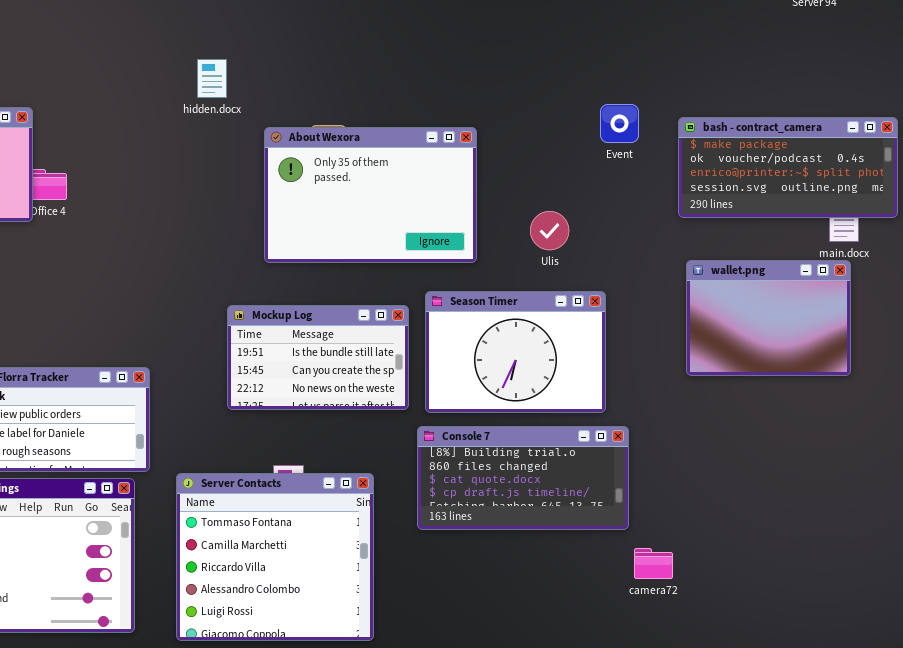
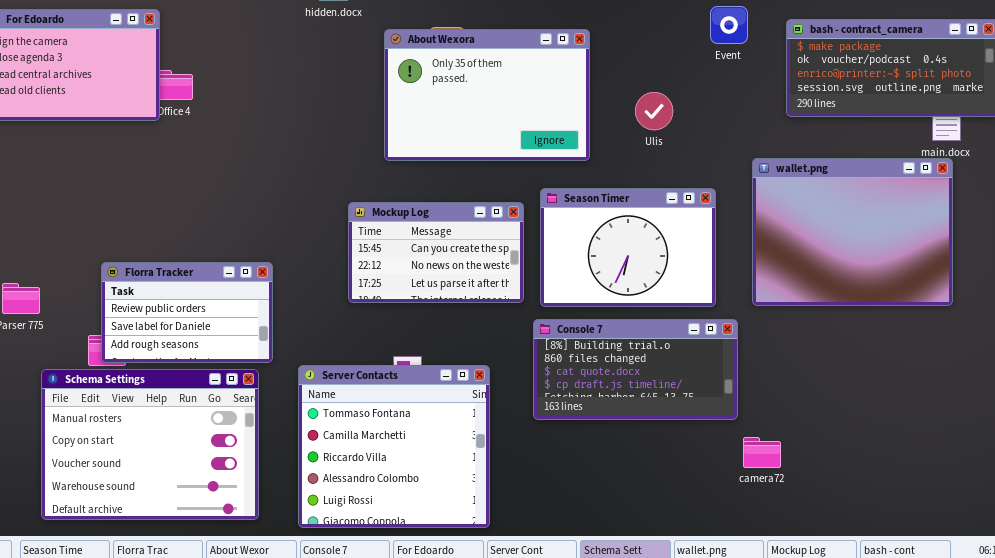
Ulis: [530,211,569,250] -> [635,92,673,130], moved
wallet.png: [686,260,851,376] -> [752,158,953,306], resized
Mockup Log: [227,305,409,410] -> [348,202,524,303], scrolled down 1 row

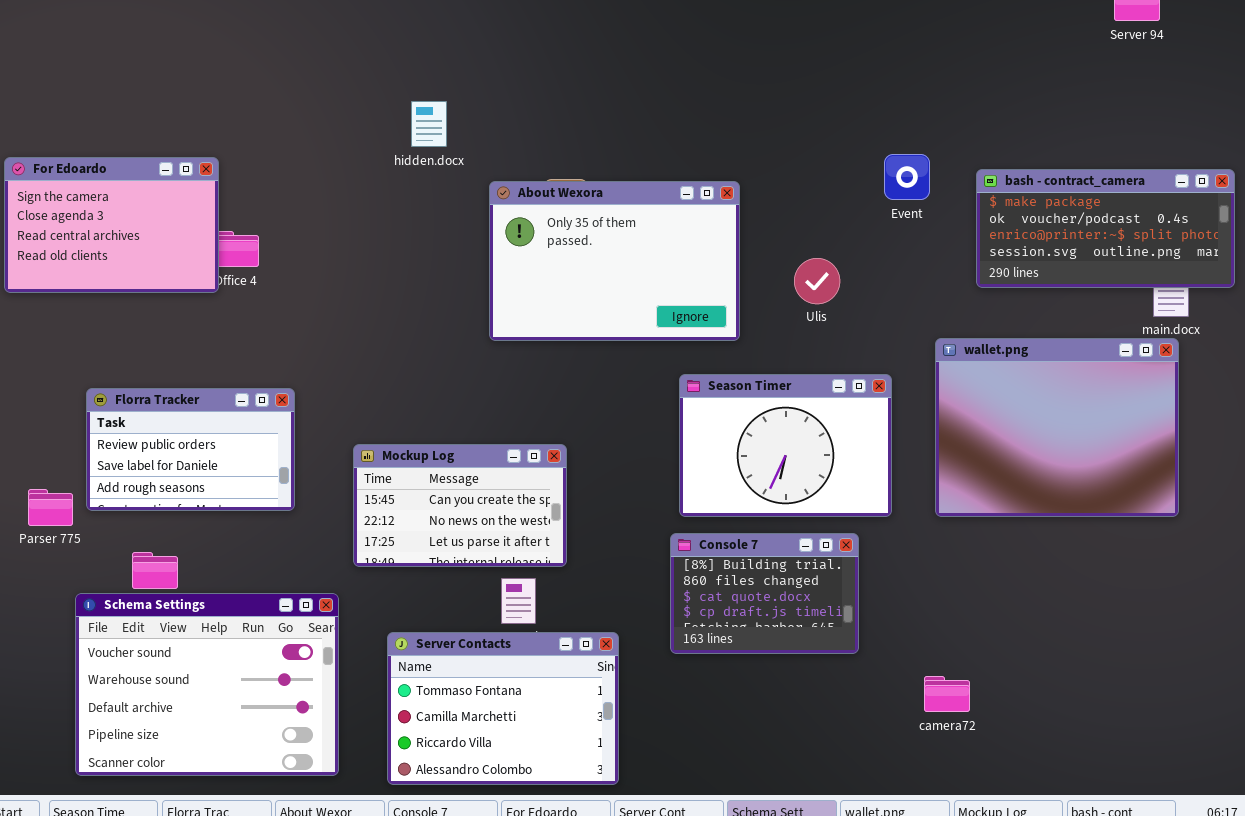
Mockup Log: [348,202,524,303] -> [353,444,567,567], moved
Florra Tracker: [101,262,273,363] -> [86,388,295,511], moved
Console 7: [533,319,738,420] -> [670,533,859,654], resized
Server Contacts: [298,365,490,528] -> [387,632,619,785], resized
Schema Settings: [41,369,259,520] -> [75,593,339,776], scrolled down 2 rows

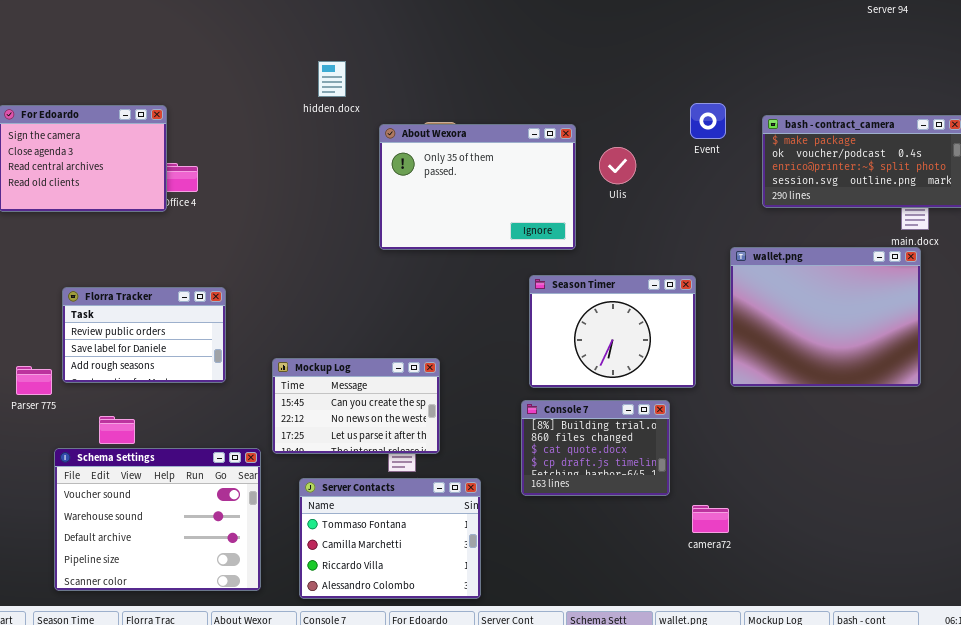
Ulis: [794,258,840,304] -> [599,147,636,184], moved
Mockup Log: [353,444,567,567] -> [272,358,440,454], moved
camera72: [924,676,970,712] -> [692,505,729,533], moved

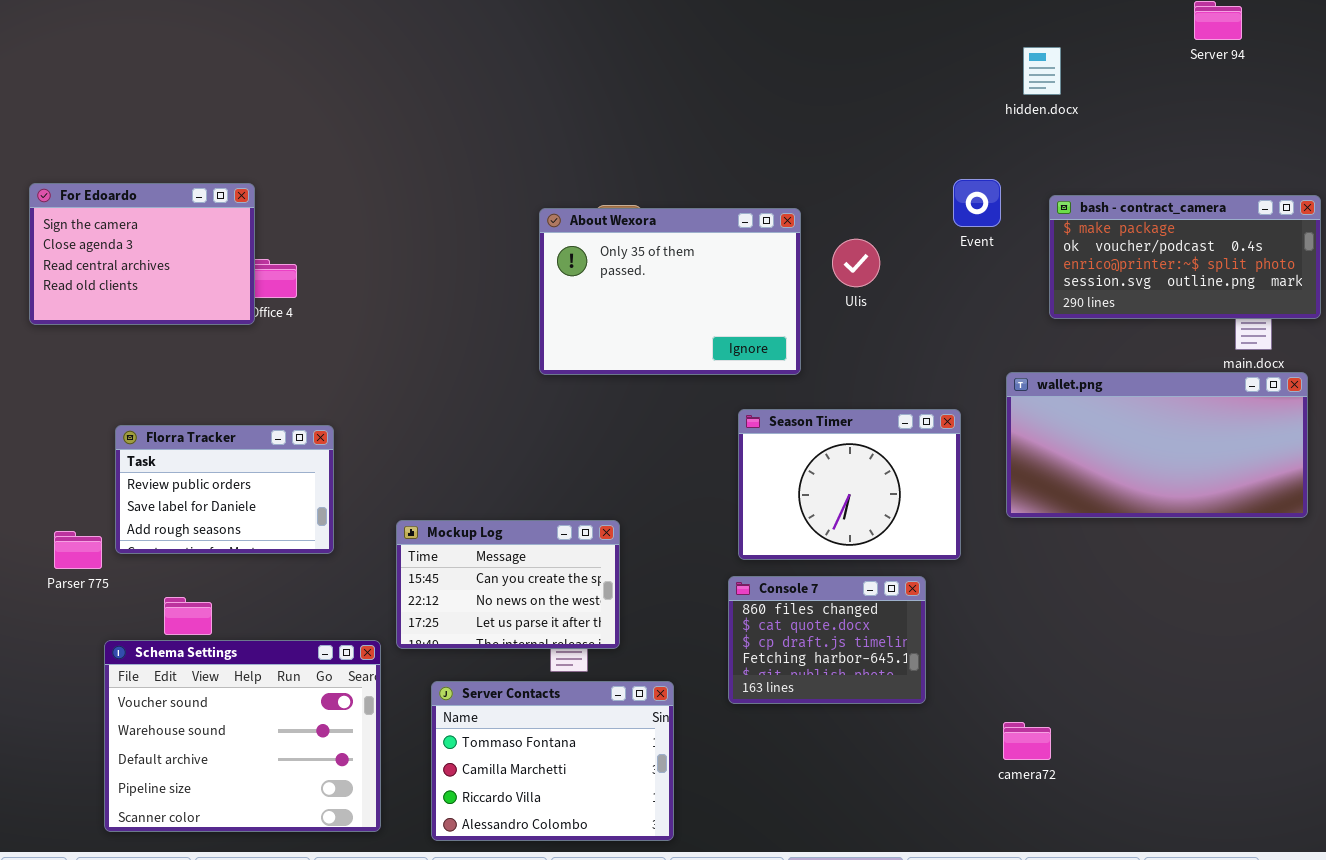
hidden.docx: [318,61,346,97] -> [1023,47,1061,95], moved
wallet.png: [730,247,921,387] -> [1006,372,1308,518], resized
Console 7: [521,400,670,496] -> [728,576,926,704], scrolled down 1 row
camera72: [692,505,729,533] -> [1003,722,1051,760], moved

